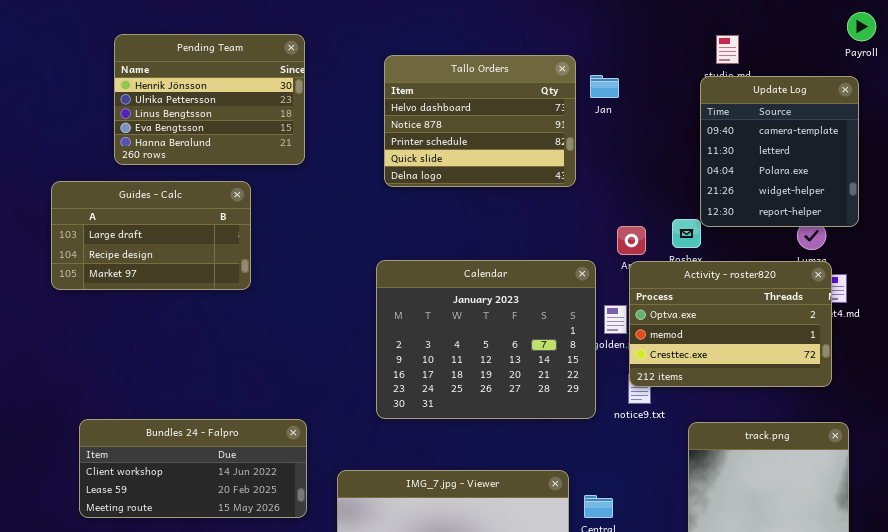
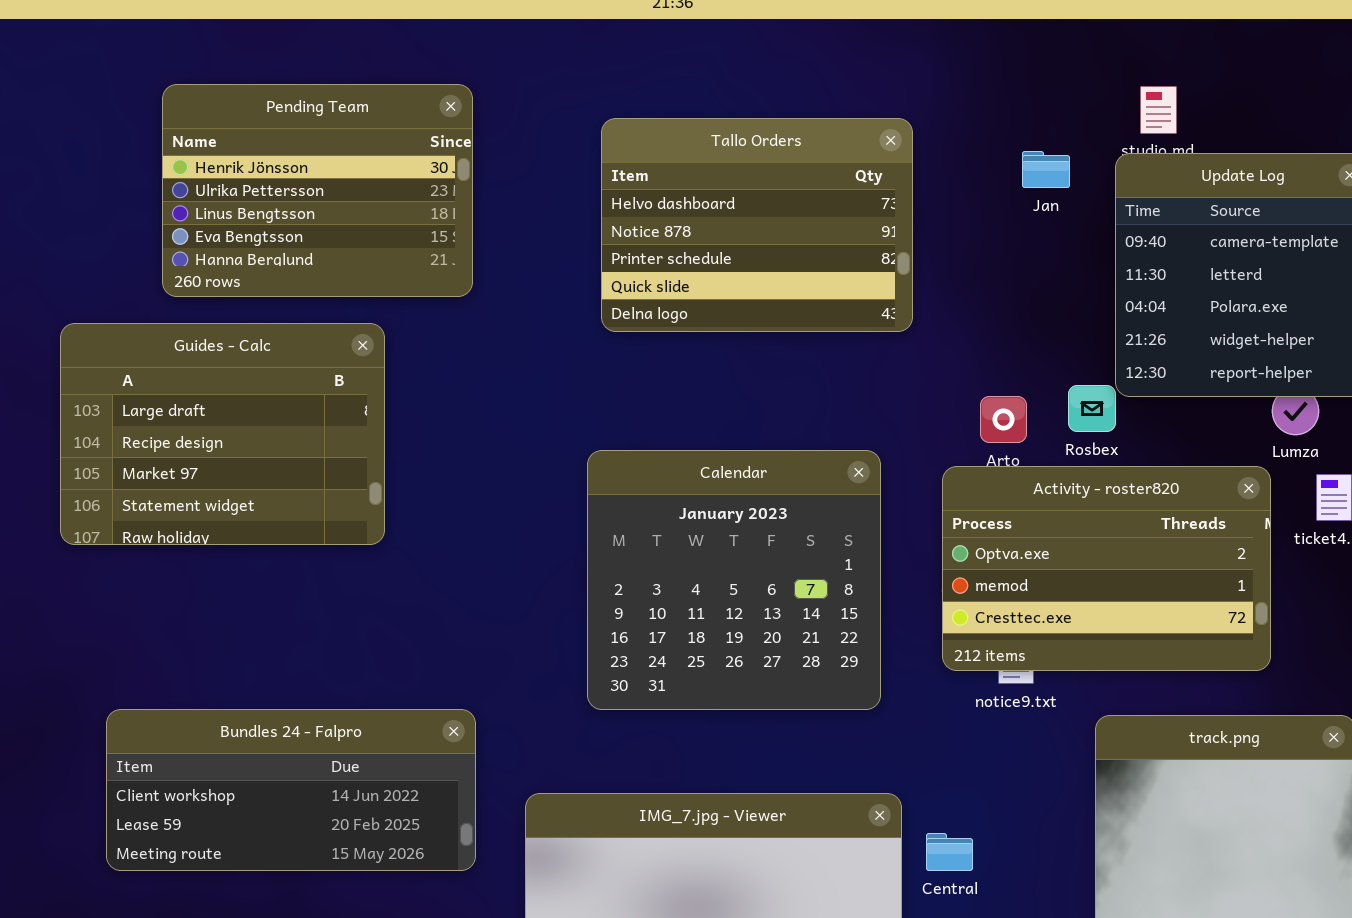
Jan: [590,75,619,98] -> [1022,151,1070,188], moved
Guides - Calc: [51,181,251,290] -> [60,323,385,545], resized
Calendar: [376,260,596,419] -> [587,450,881,710], resized
Activity - roster820: [629,261,832,387] -> [942,466,1271,671], moved

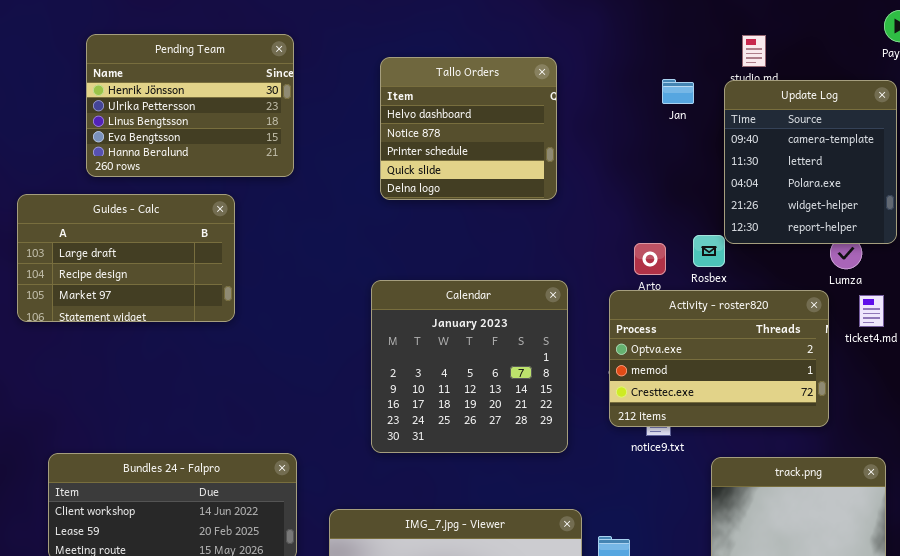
Tallo Orders: [601,118,913,332] -> [380,57,557,200], resized
Guides - Calc: [60,323,385,545] -> [17,194,235,322], resized

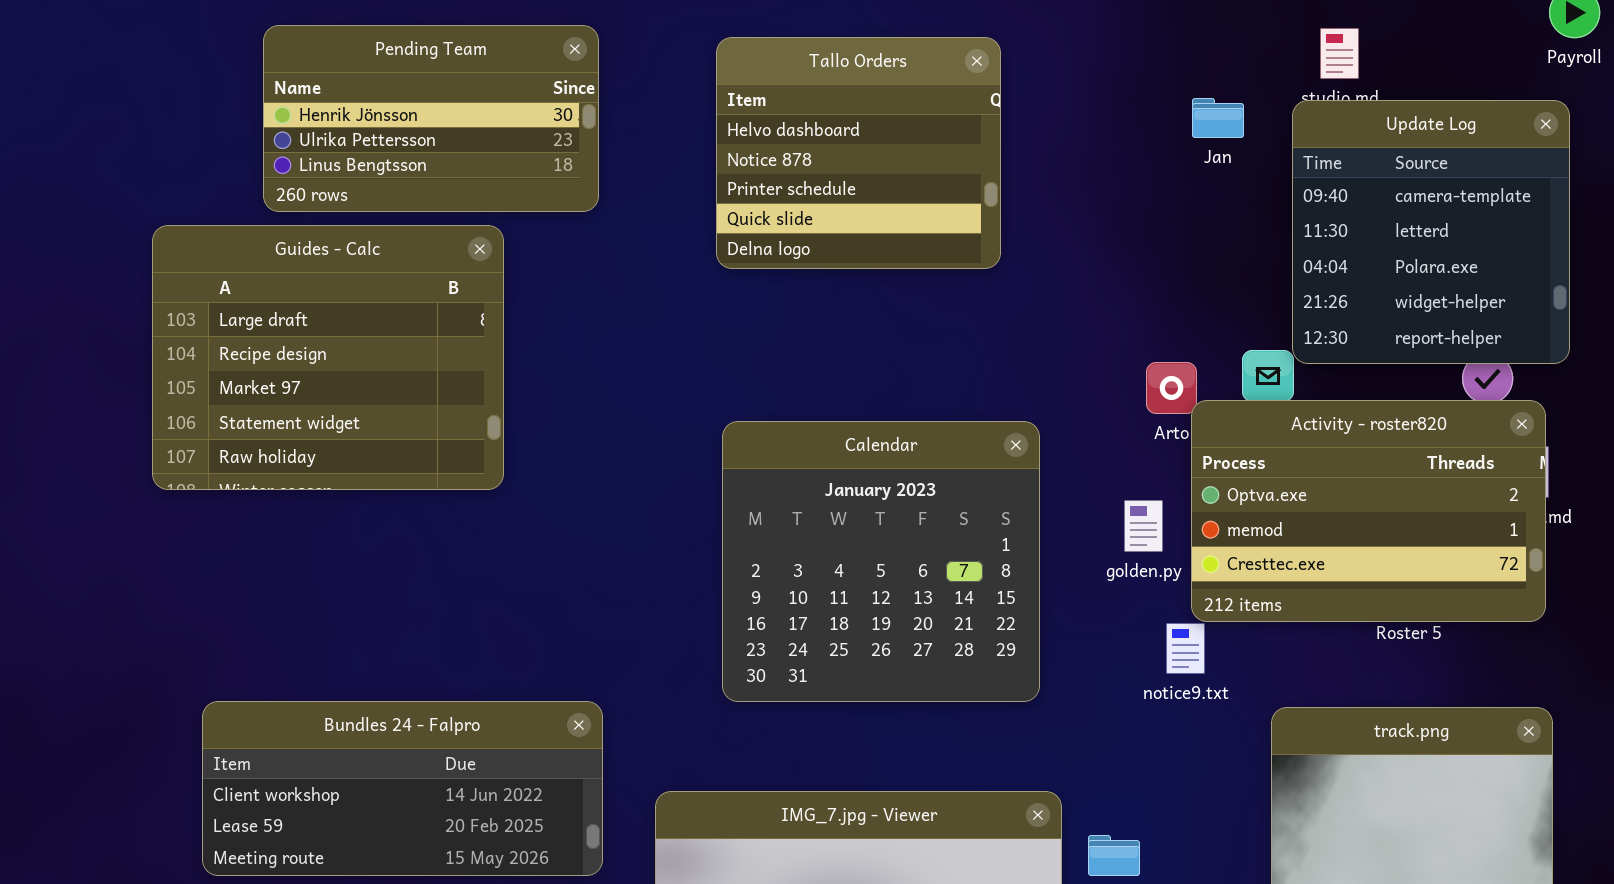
Pending Team: [86,34,294,177] -> [263,25,599,212], resized
Tallo Orders: [380,57,557,200] -> [716,37,1001,269], moved
Guides - Calc: [17,194,235,322] -> [152,225,504,490], resized
Activity - roster820: [609,290,829,427] -> [1191,400,1546,622], moved

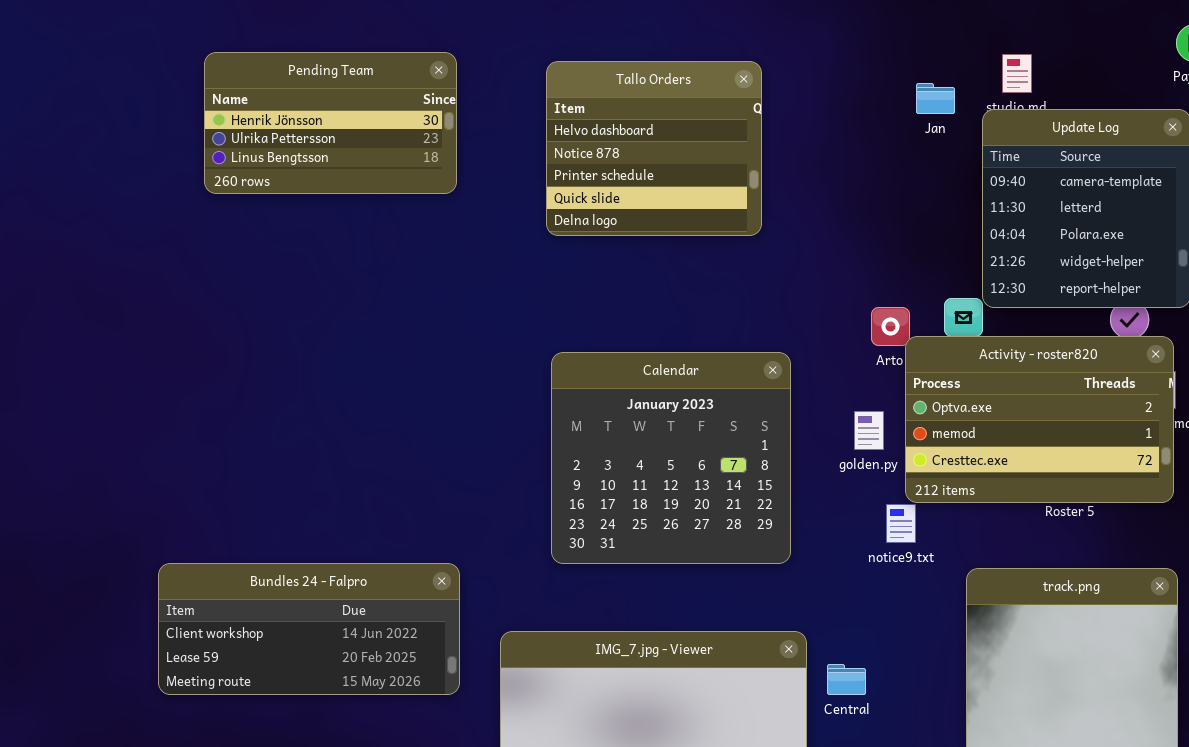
Jan: [1192,98,1244,138] -> [916,83,955,114], moved
Guides - Calc: [152,225,504,490] -> none, closed

